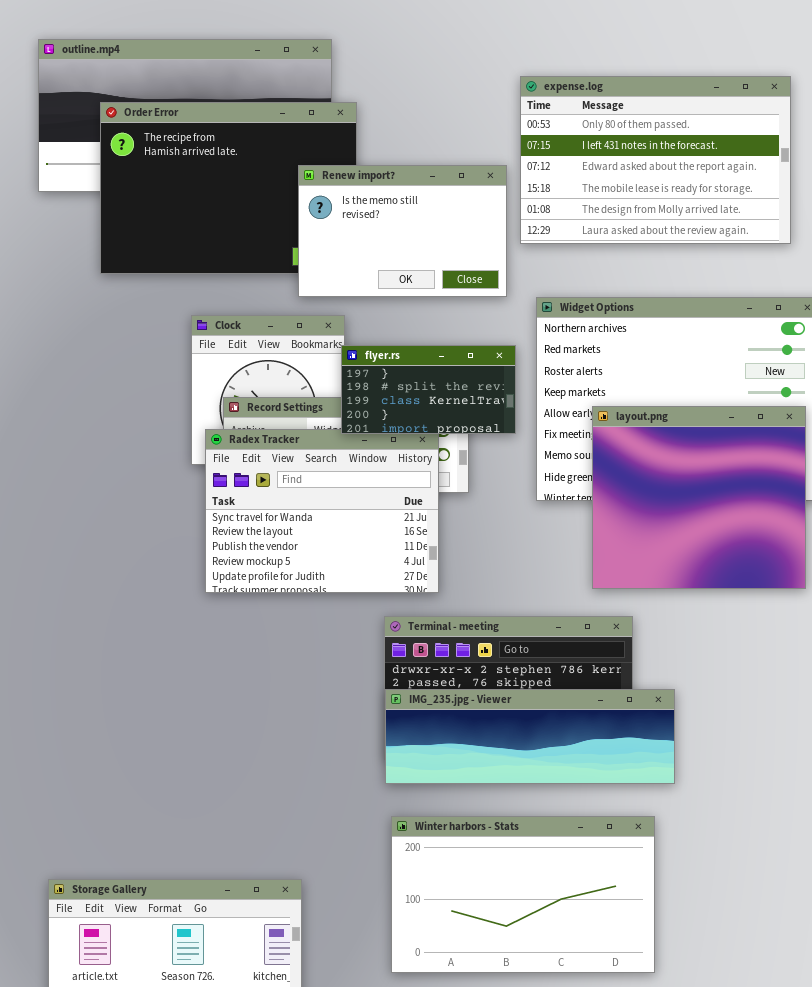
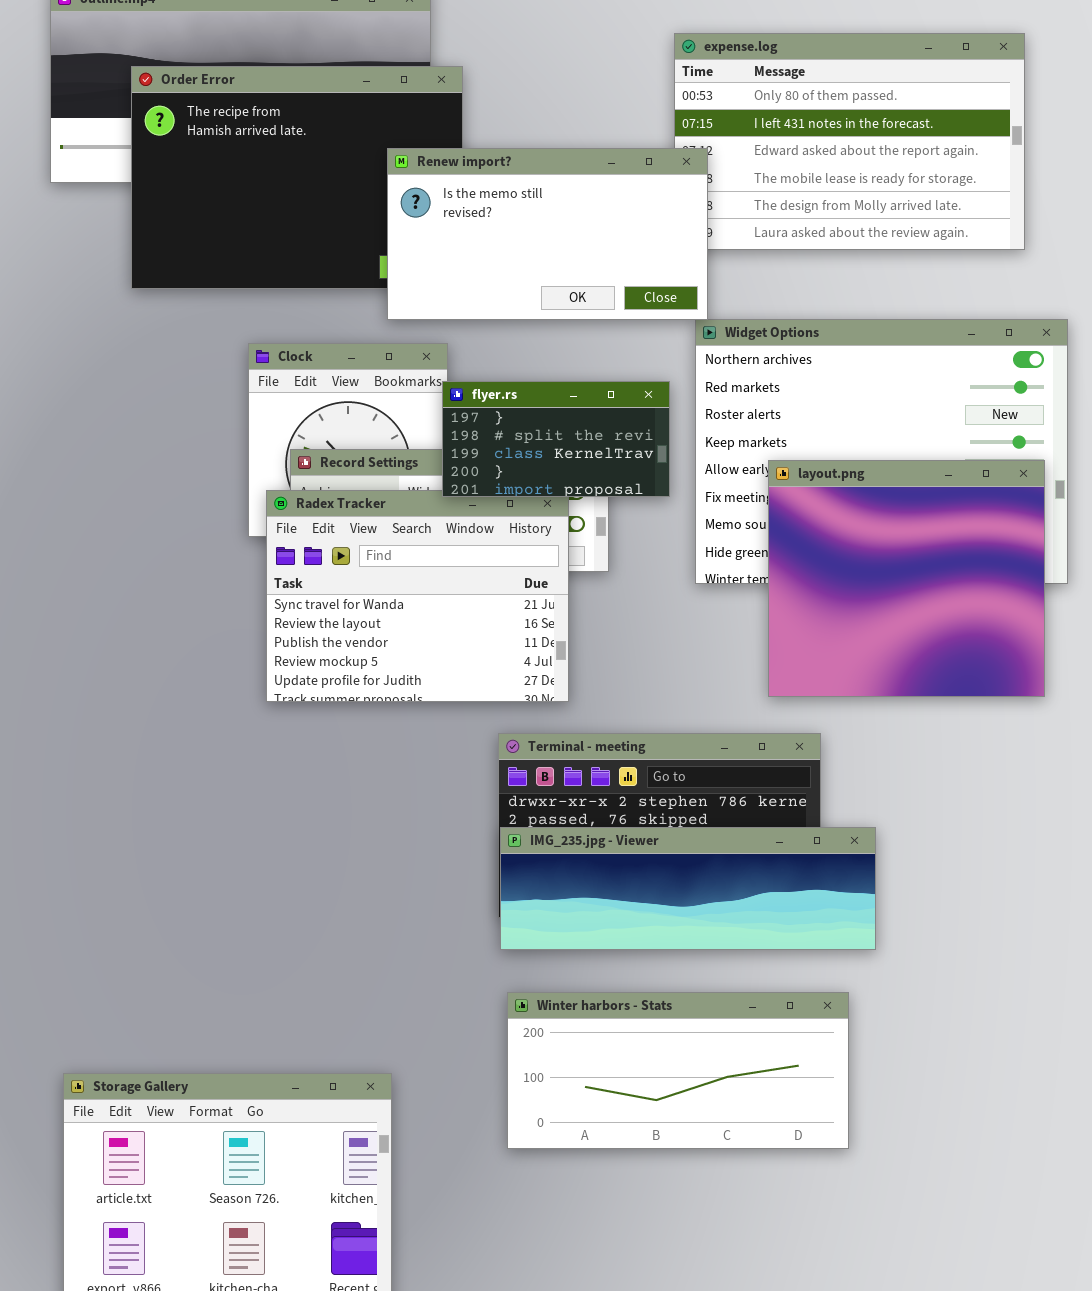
Renew import?: [298,165,507,297] -> [387,148,708,320], resized
Winter harbors - Stats: [391,816,655,973] -> [507,992,849,1149], resized

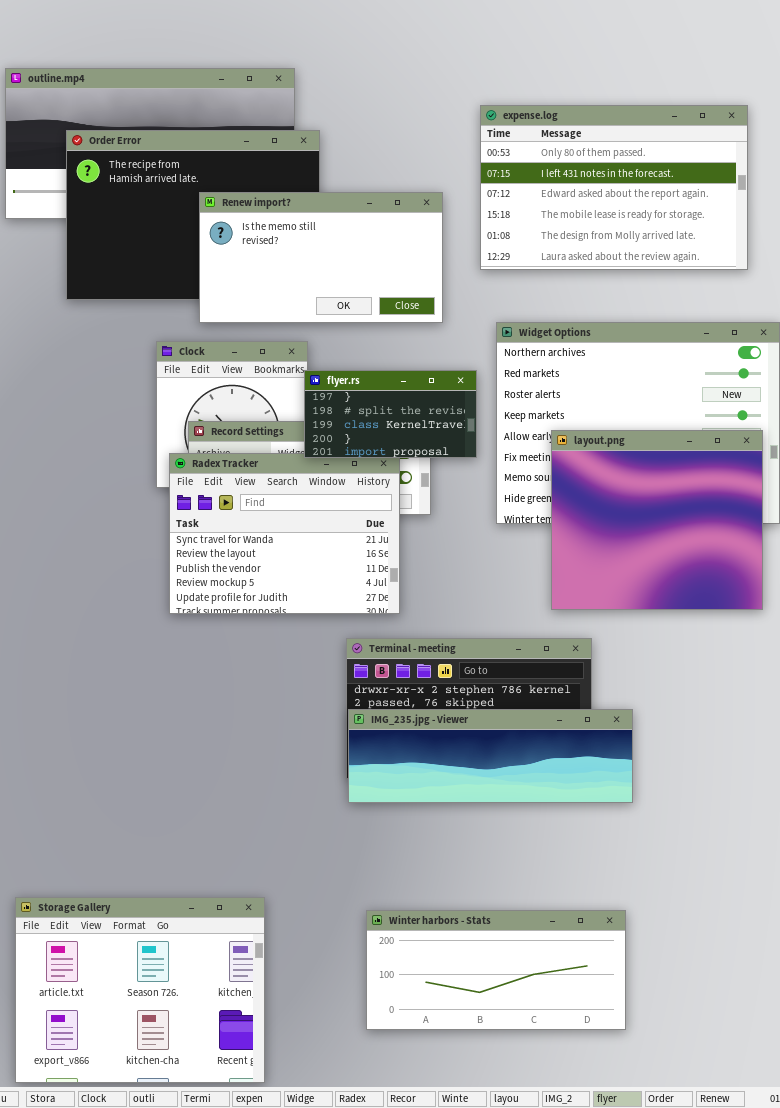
Renew import?: [387,148,708,320] -> [199,192,443,323], moved
Winter harbors - Stats: [507,992,849,1149] -> [366,910,626,1030], moved

